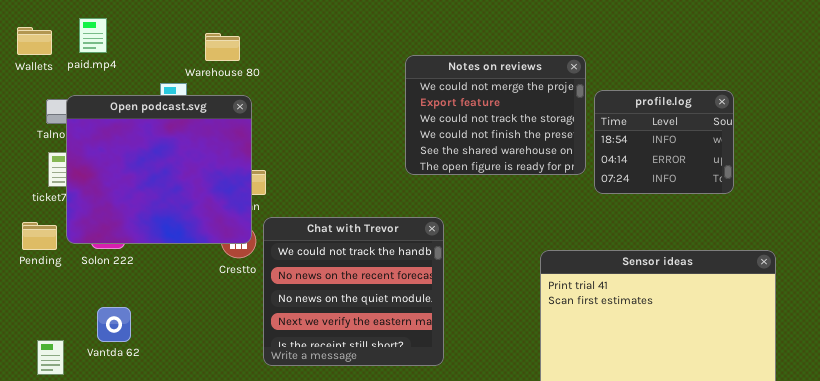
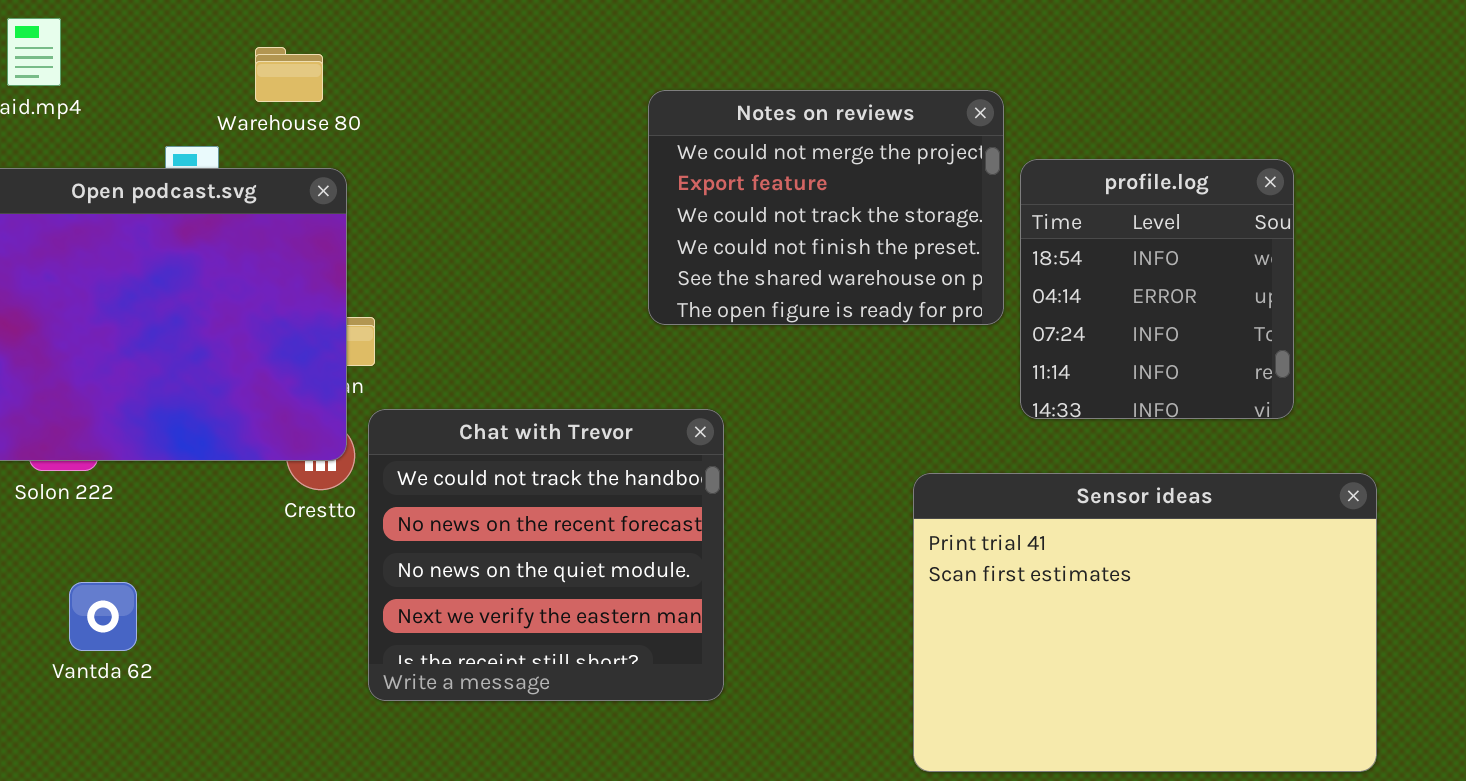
profile.log: [594,90,734,194] -> [1020,159,1294,419], resized
Vantda 62: [97,307,131,342] -> [69,582,137,651], moved

